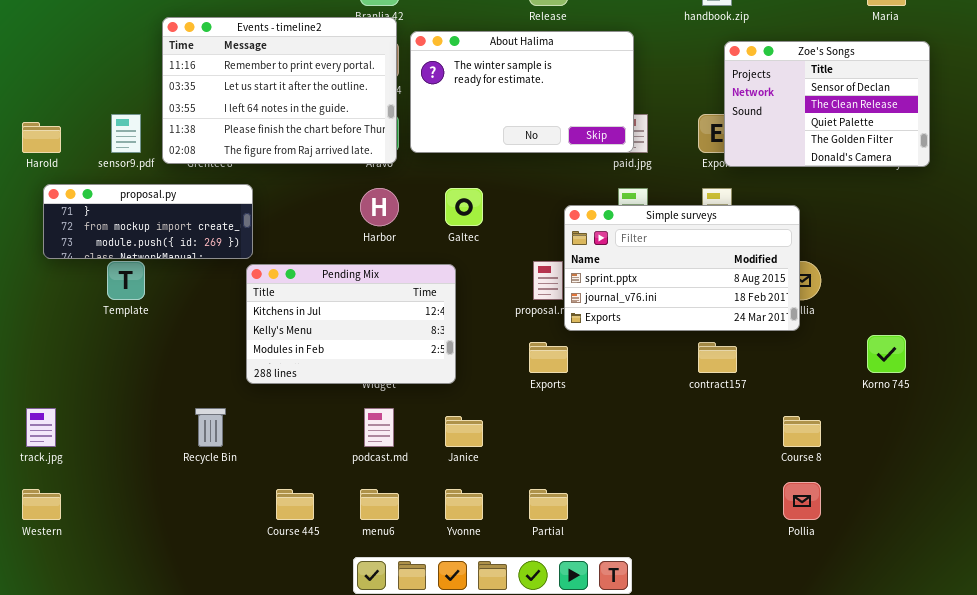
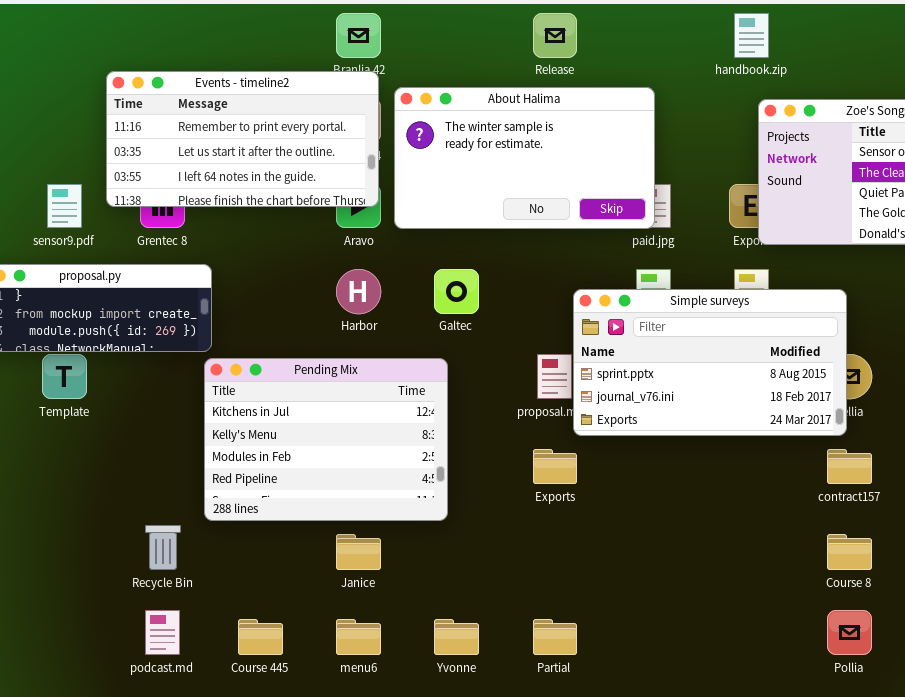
Events - timeline2: [162,17,397,164] -> [106,71,379,207], resized
Pending Mix: [246,264,456,384] -> [204,358,448,521], resized
contract157: [698,342,737,373] -> [827,449,872,484], moved
podcast.md: [364,408,394,447] -> [145,610,180,655], moved
Janice: [445,416,483,447] -> [336,534,381,570], moved

